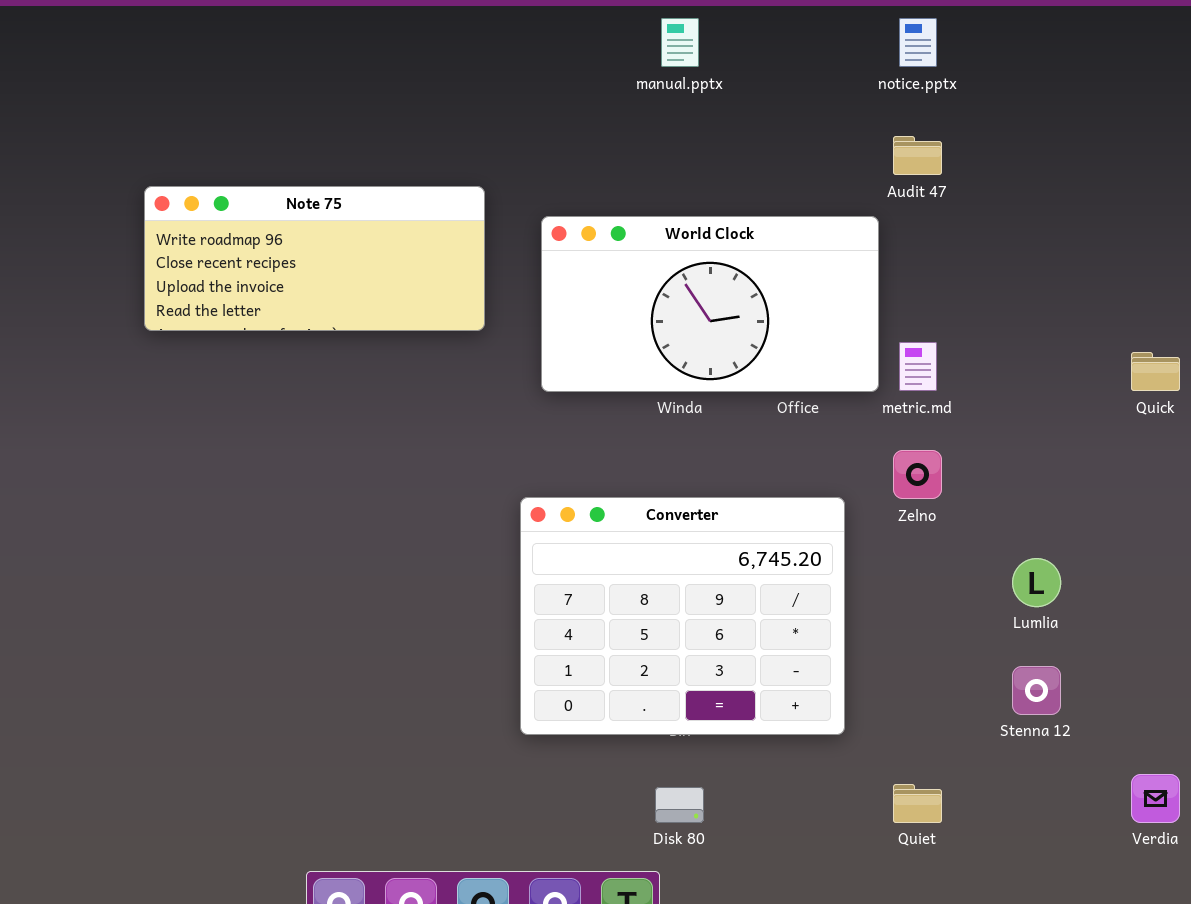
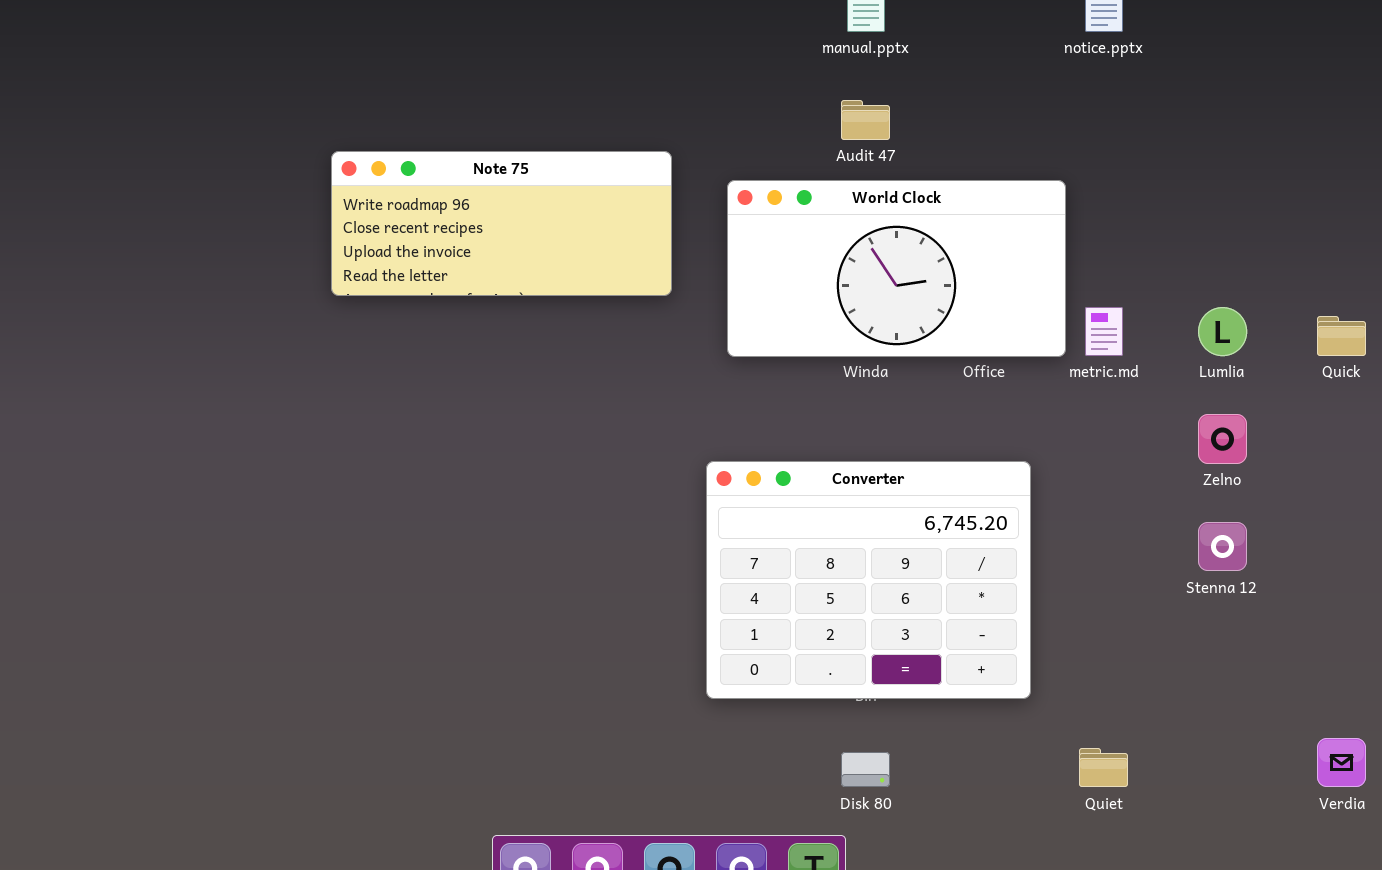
Audit 47: [893,136,942,175] -> [841,100,890,140], moved
Zelno: [893,450,942,499] -> [1198,414,1247,464], moved
Lumlia: [1012,558,1061,607] -> [1198,307,1247,356], moved
Stenna 12: [1012,666,1061,715] -> [1198,522,1247,571], moved

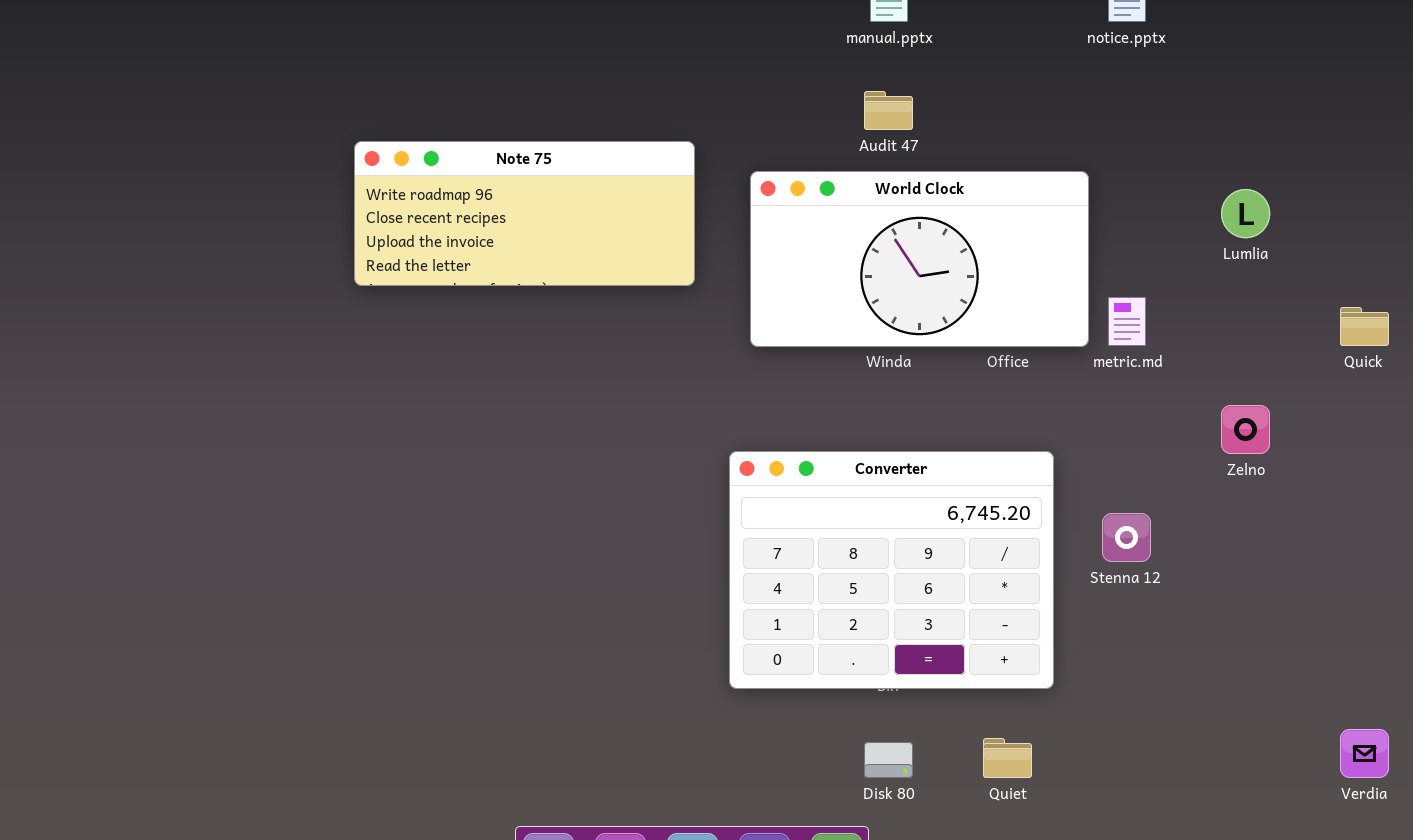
Lumlia: [1198,307,1247,356] -> [1221,189,1270,238], moved
Stenna 12: [1198,522,1247,571] -> [1102,513,1151,562], moved
Quiet: [1079,748,1128,787] -> [983,738,1032,778], moved

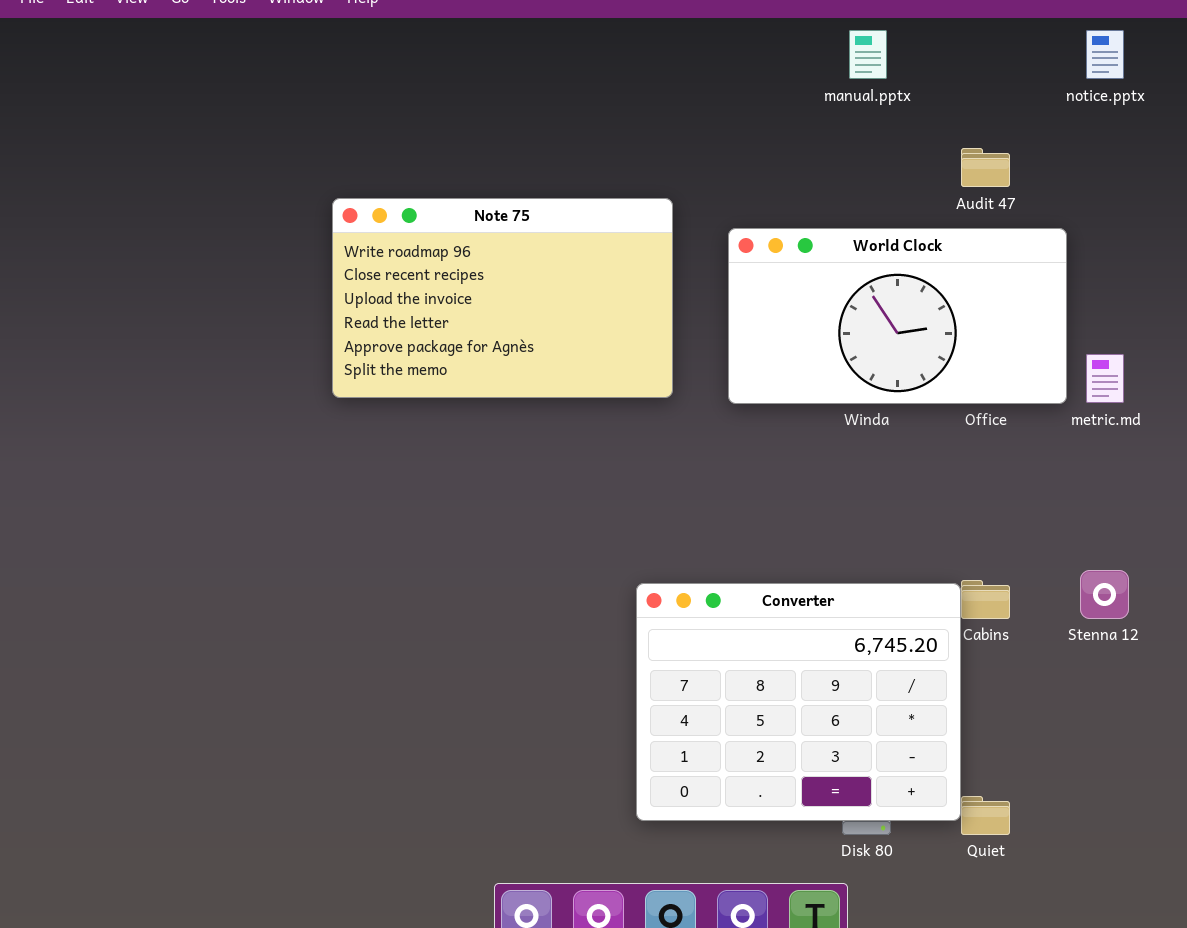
Audit 47: [864,91,913,130] -> [961,148,1010,187], moved
Note 75: [354,141,695,286] -> [332,198,673,398], resized
Converter: [729,451,1054,689] -> [636,583,961,821], moved

